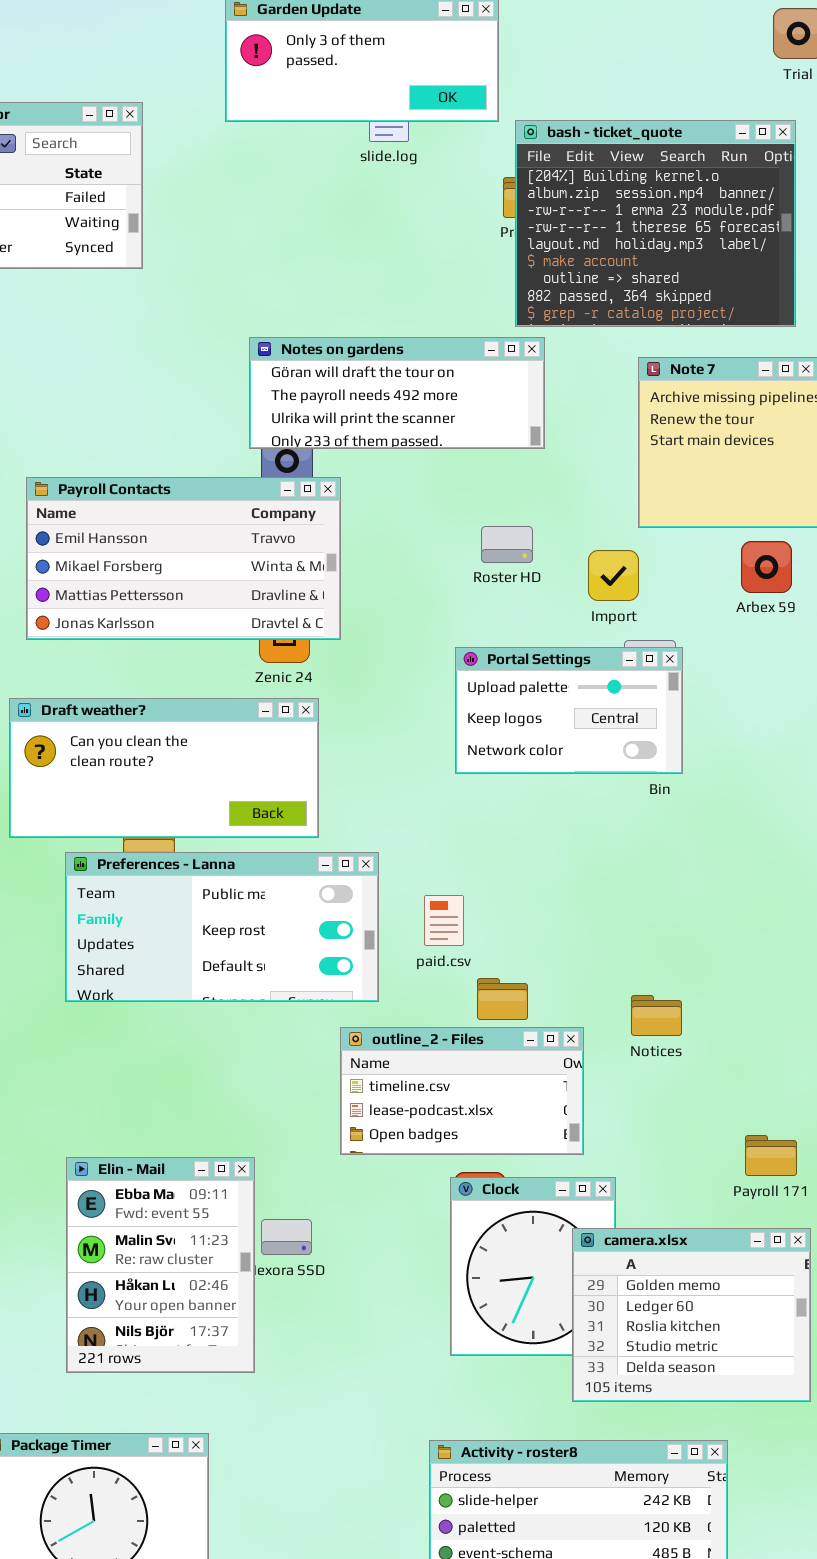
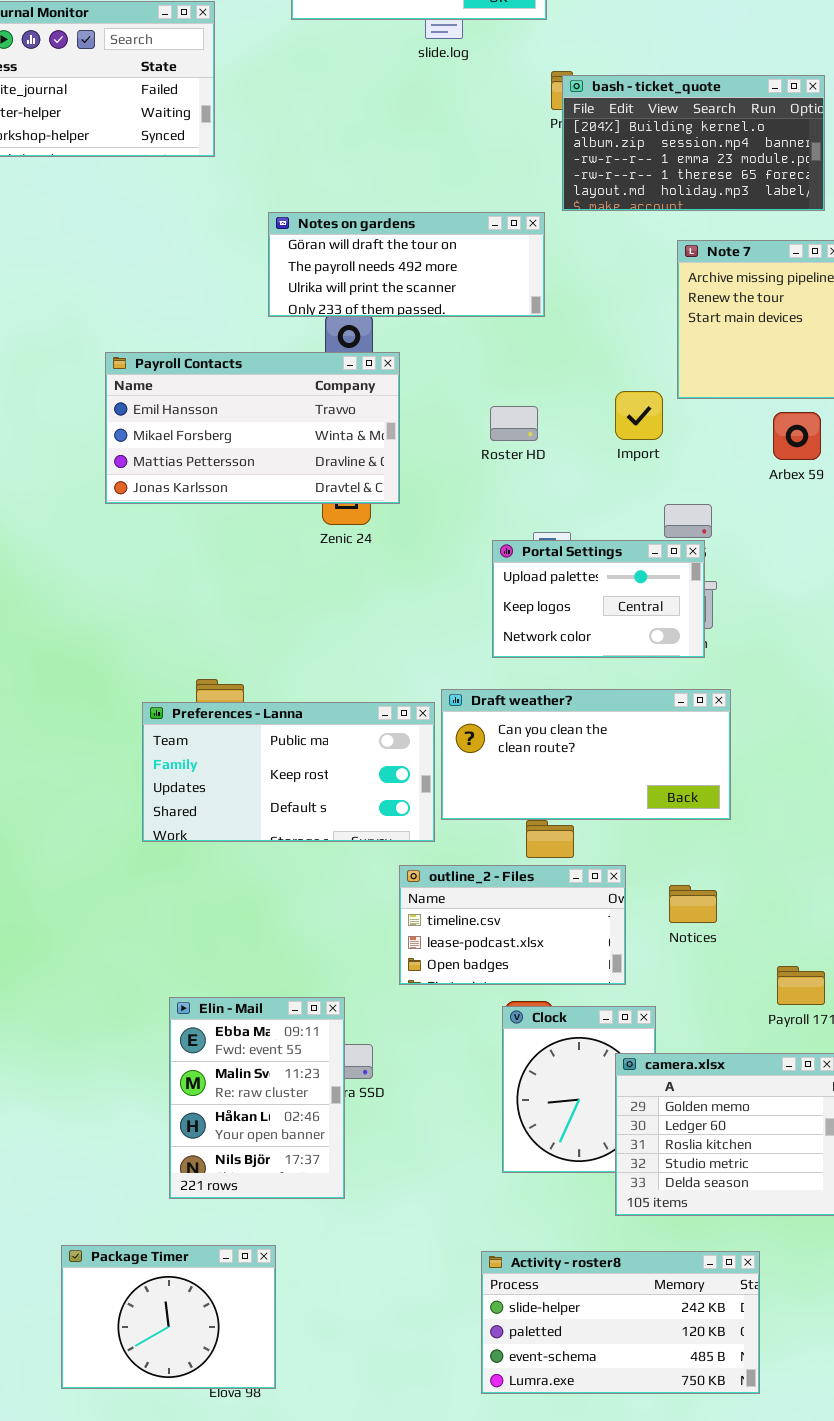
bash - ticket_quote: [515,120,796,327] -> [562,75,825,211], resized
Notes on gardens: [249,337,545,449] -> [268,212,545,317], moved
Roster HD: [481,526,533,563] -> [490,406,538,441], moved
Import: [588,550,639,601] -> [615,391,663,440], moved
Portal Settings: [455,647,683,774] -> [492,540,705,658], moved
Draft weather?: [9,698,319,838] -> [441,689,731,820], moved
Notices: [631,995,682,1036] -> [669,885,717,923], moved
Elin - Mail: [66,1157,255,1373] -> [169,997,345,1199], moved

